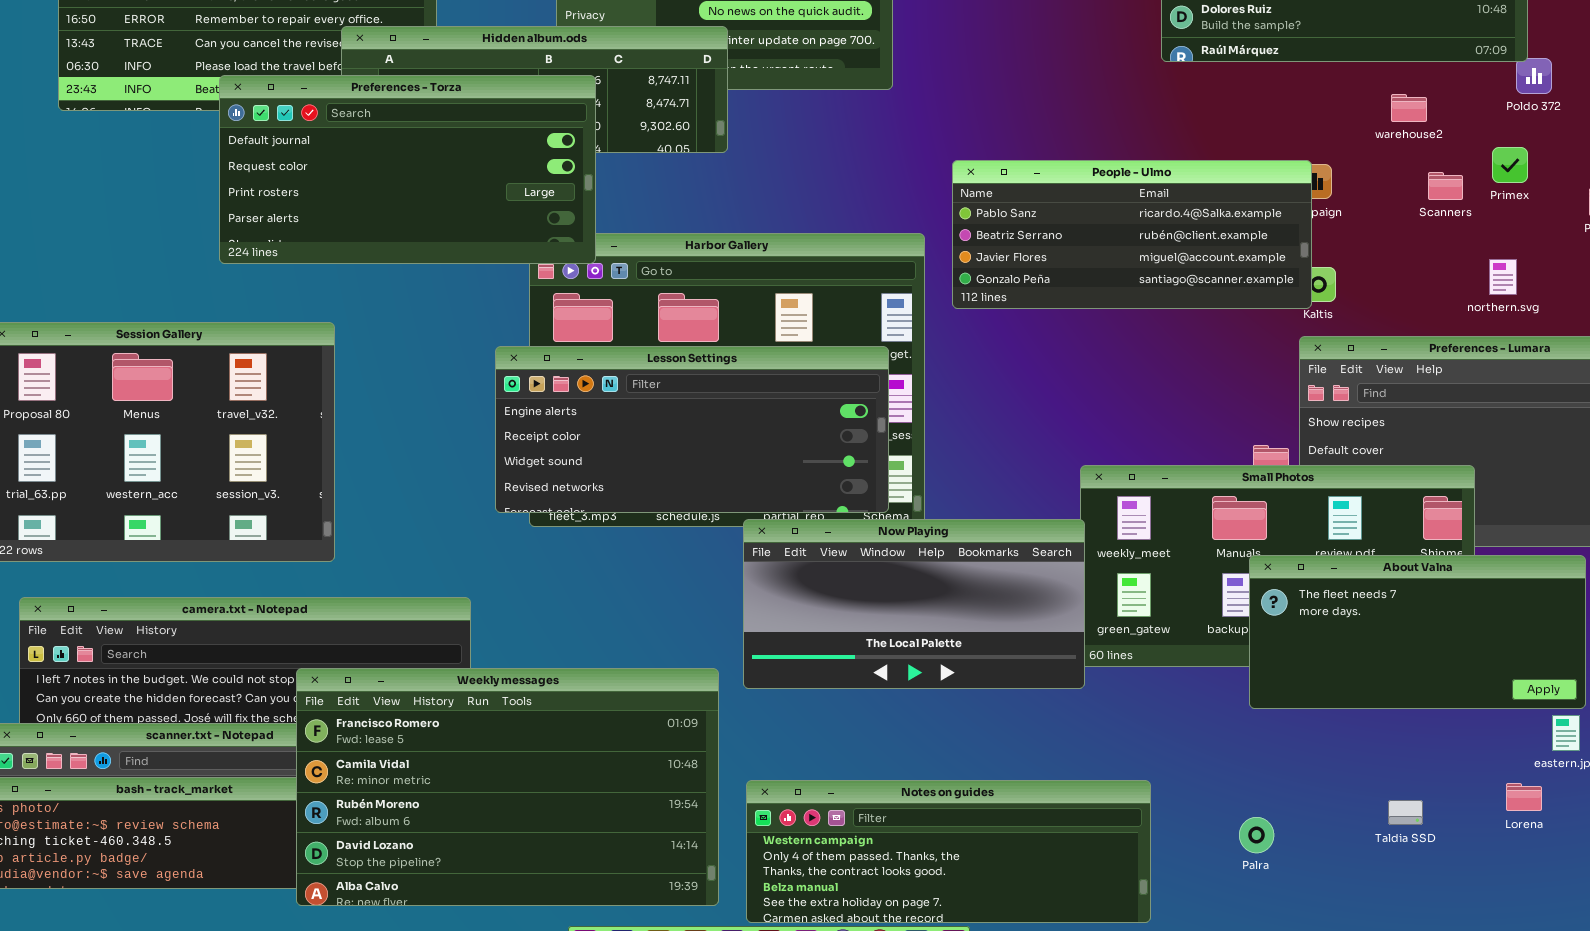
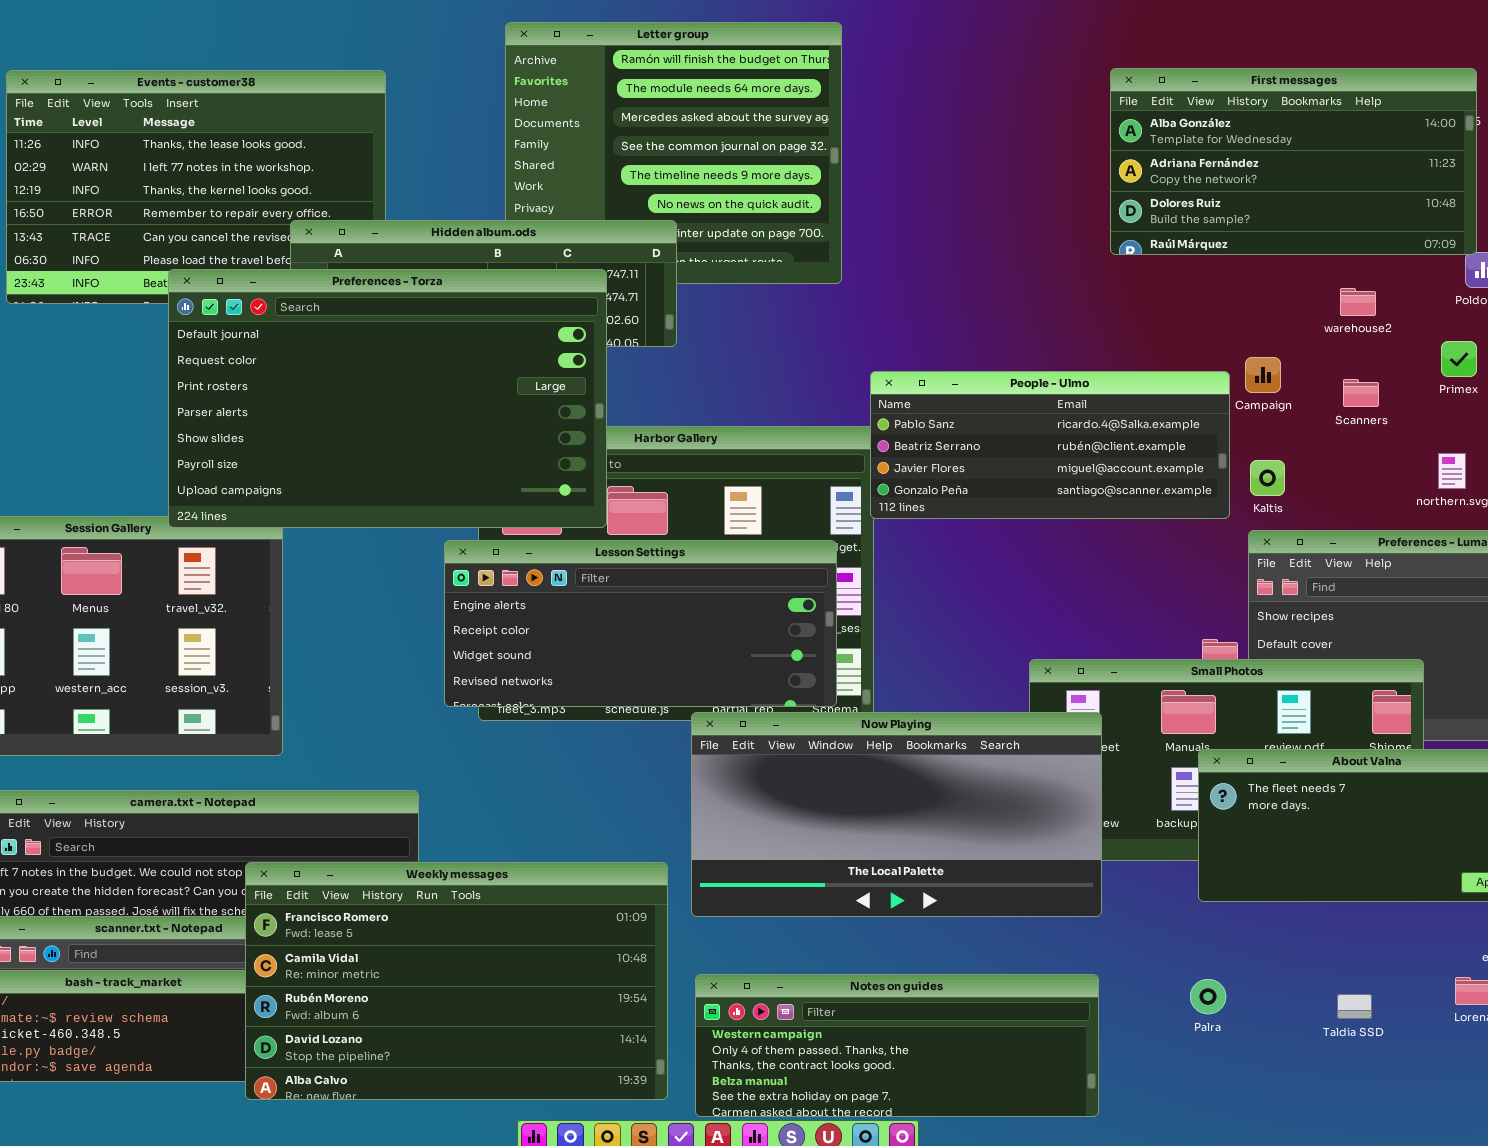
Preferences - Torza: [219,75,596,264] -> [168,269,607,528], resized
People - Ulmo: [952,160,1312,309] -> [870,371,1230,519], moved
Scanners: [1428,172,1463,200] -> [1343,379,1379,407], moved
Now Playing: [743,519,1085,689] -> [691,712,1102,917], resized
Palra: [1239,817,1274,853] -> [1190,979,1226,1014], moved

